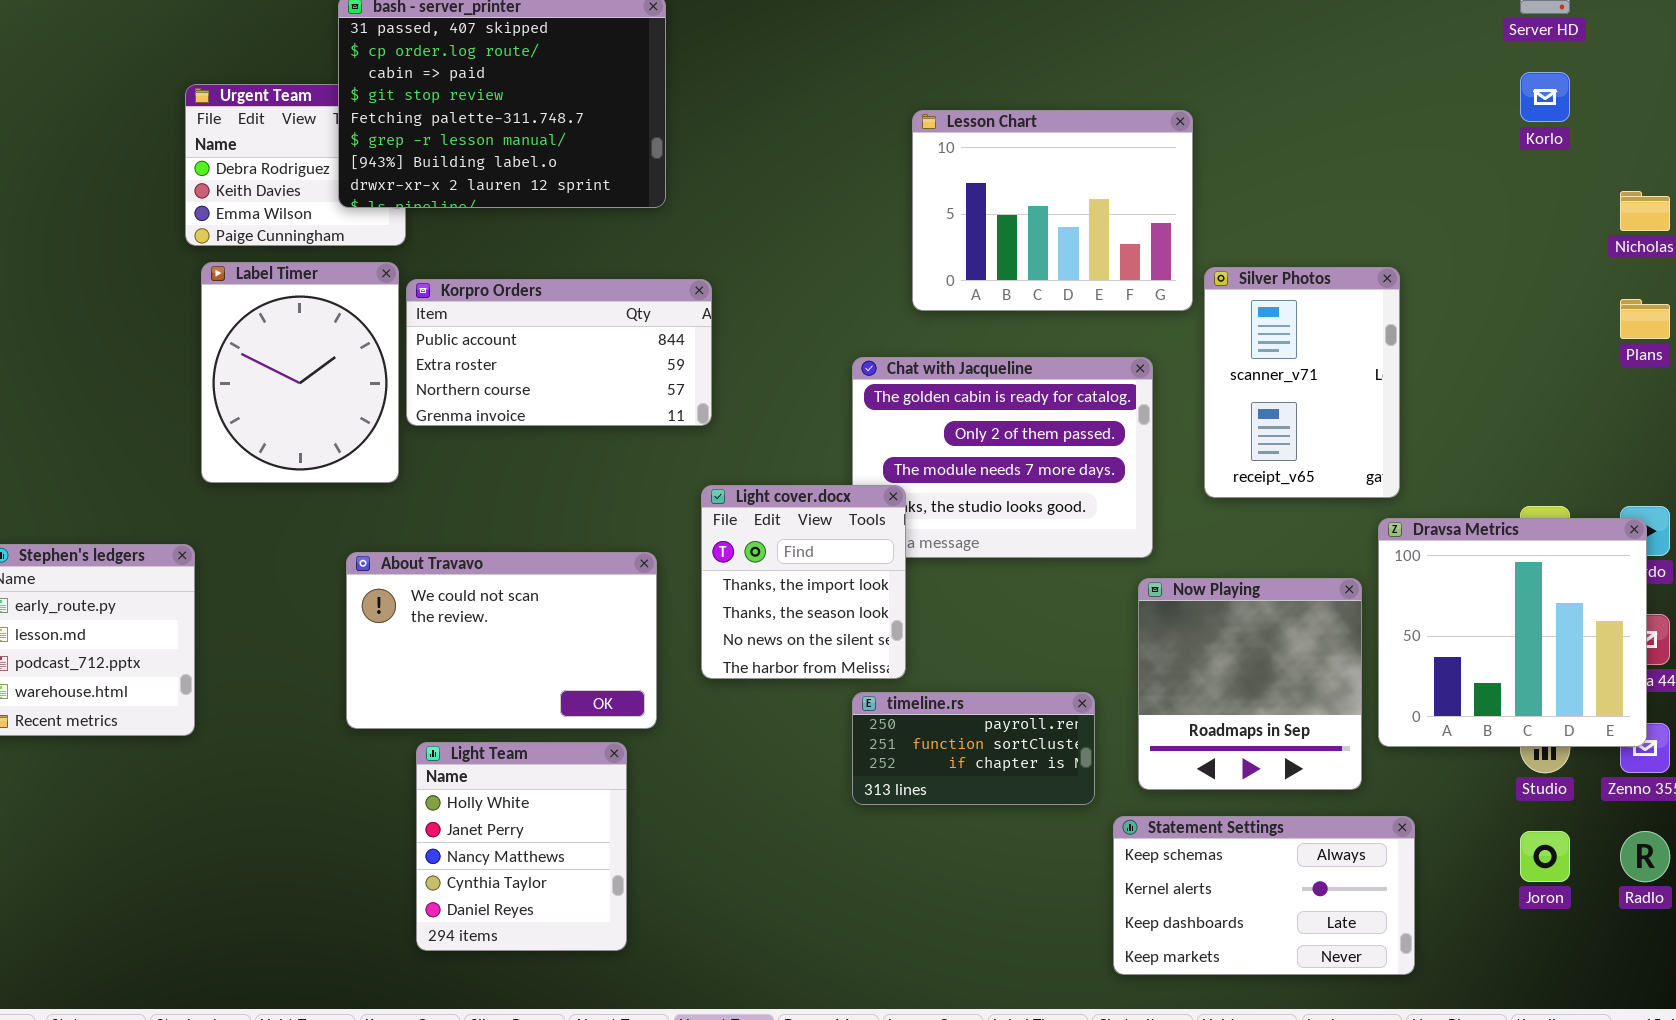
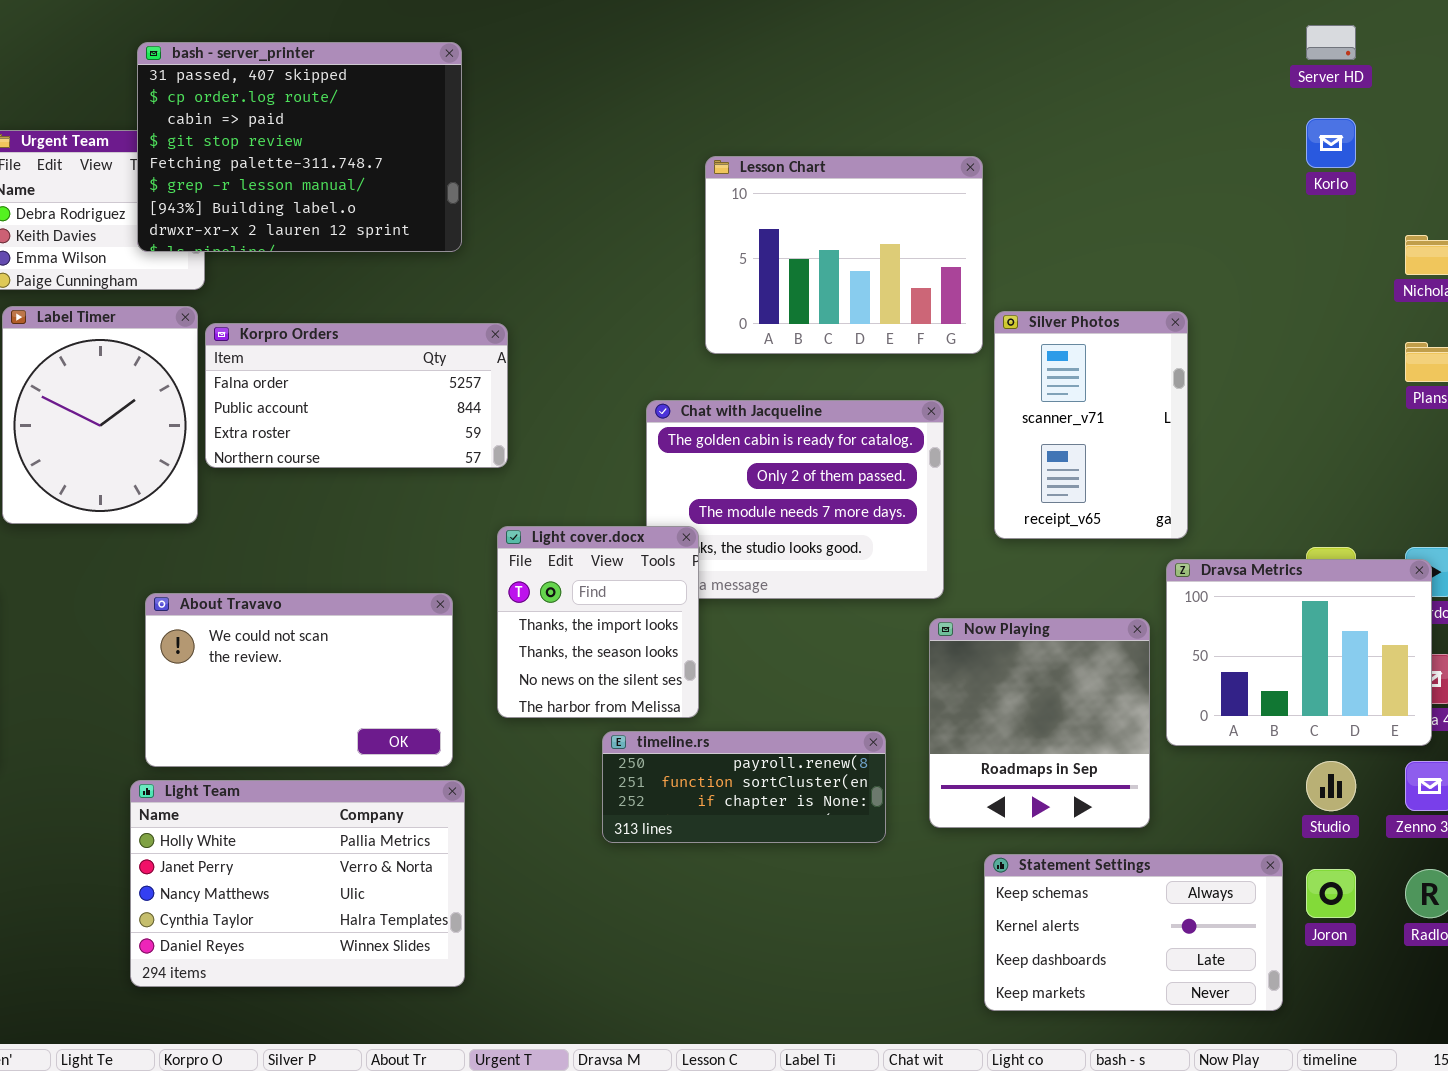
Korpro Orders: [406,279,712,426] -> [205,323,508,468], scrolled up 1 row
Dravsa Metrics: [1378,518,1647,747] -> [1166,559,1432,746], resized
timeline.rs: [852,692,1095,805] -> [602,731,886,843], resized
Light Team: [416,742,627,951] -> [130,780,465,987], moved, resized
Statement Settings: [1113,816,1415,975] -> [984,854,1283,1011], moved

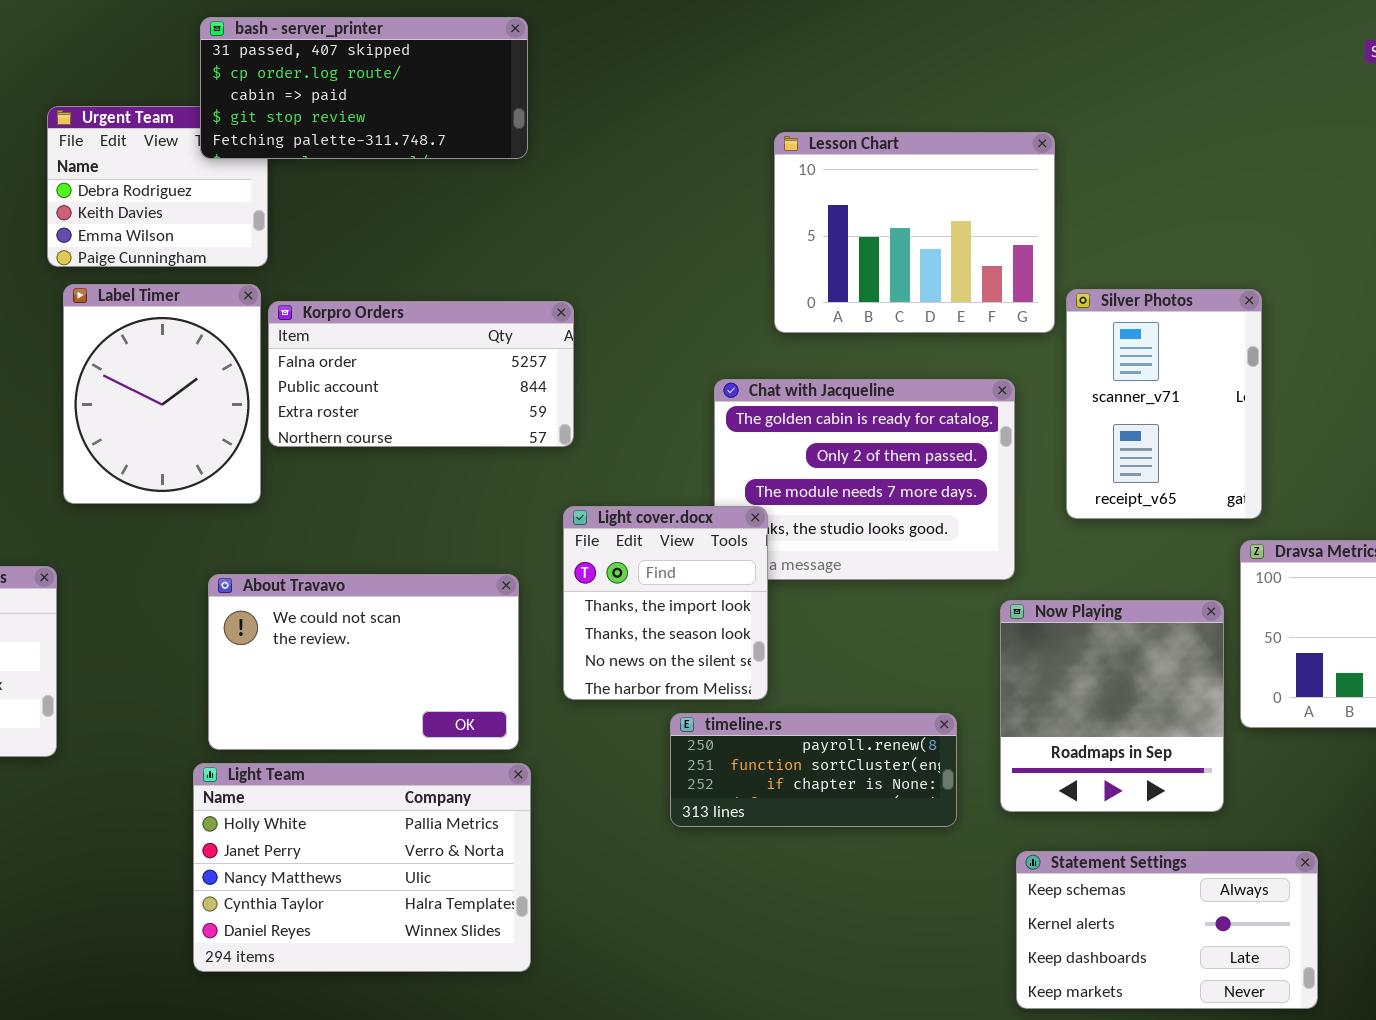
bash - server_printer: [137,42,462,252] -> [200,17,528,159], resized
Statement Settings: [984,854,1283,1011] -> [1016,851,1318,1009], moved

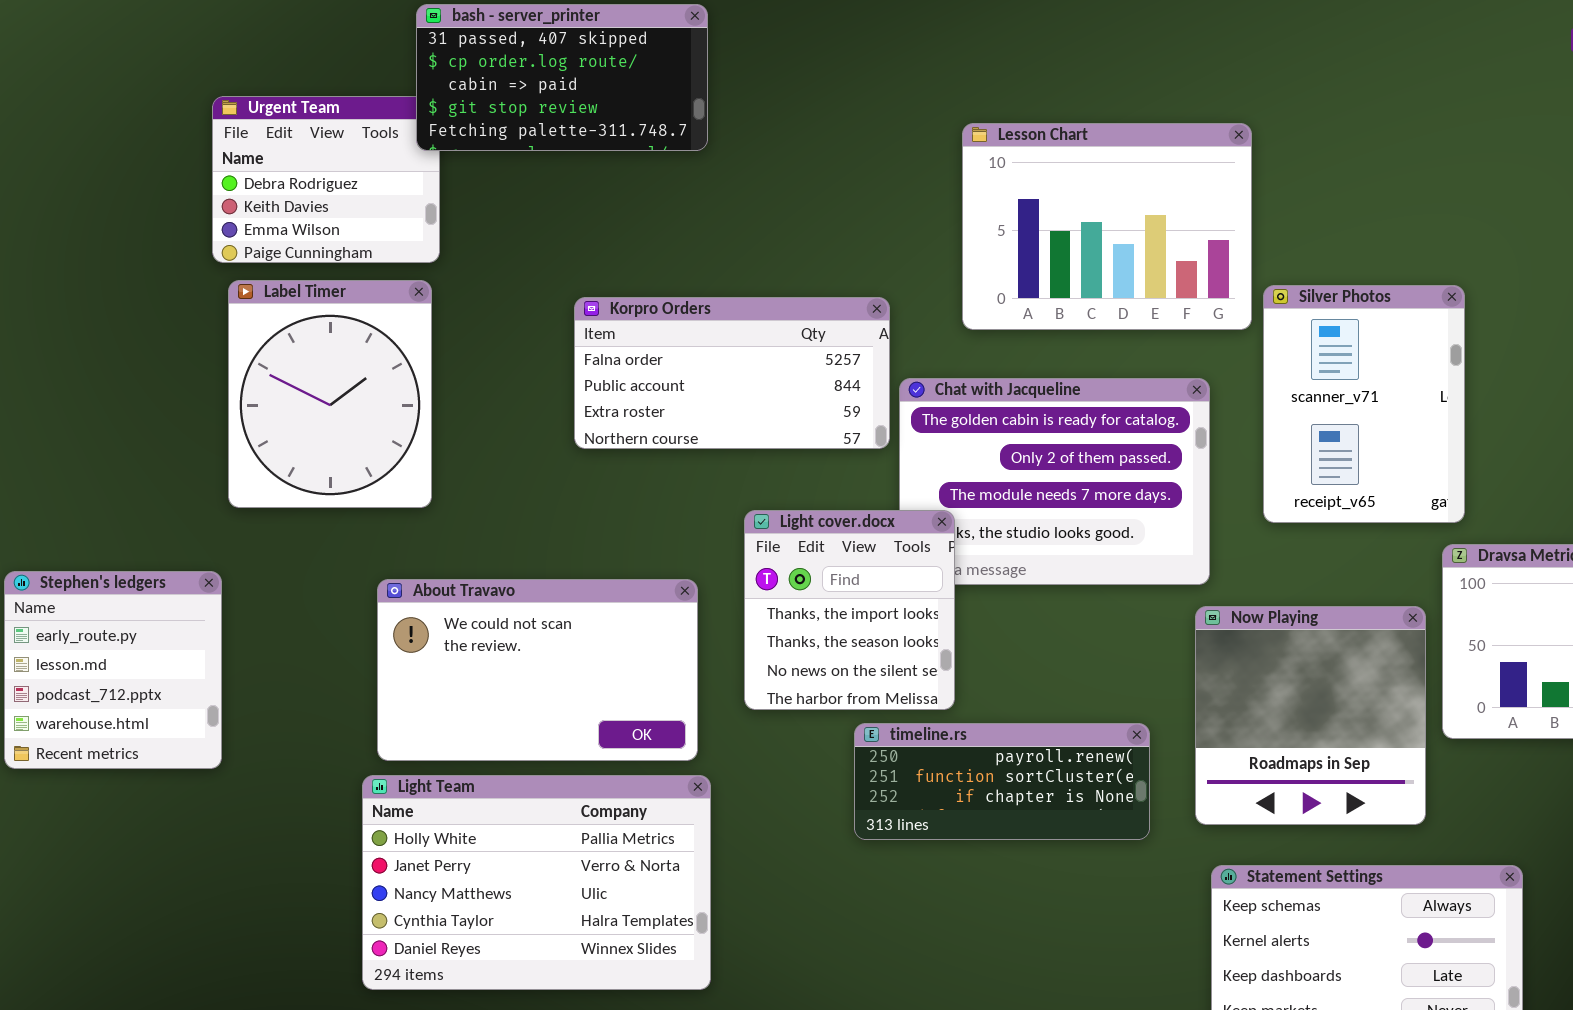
bash - server_printer: [200,17,528,159] -> [416,4,708,151], resized
Korpro Orders: [268,301,574,447] -> [574,297,890,449], moved

